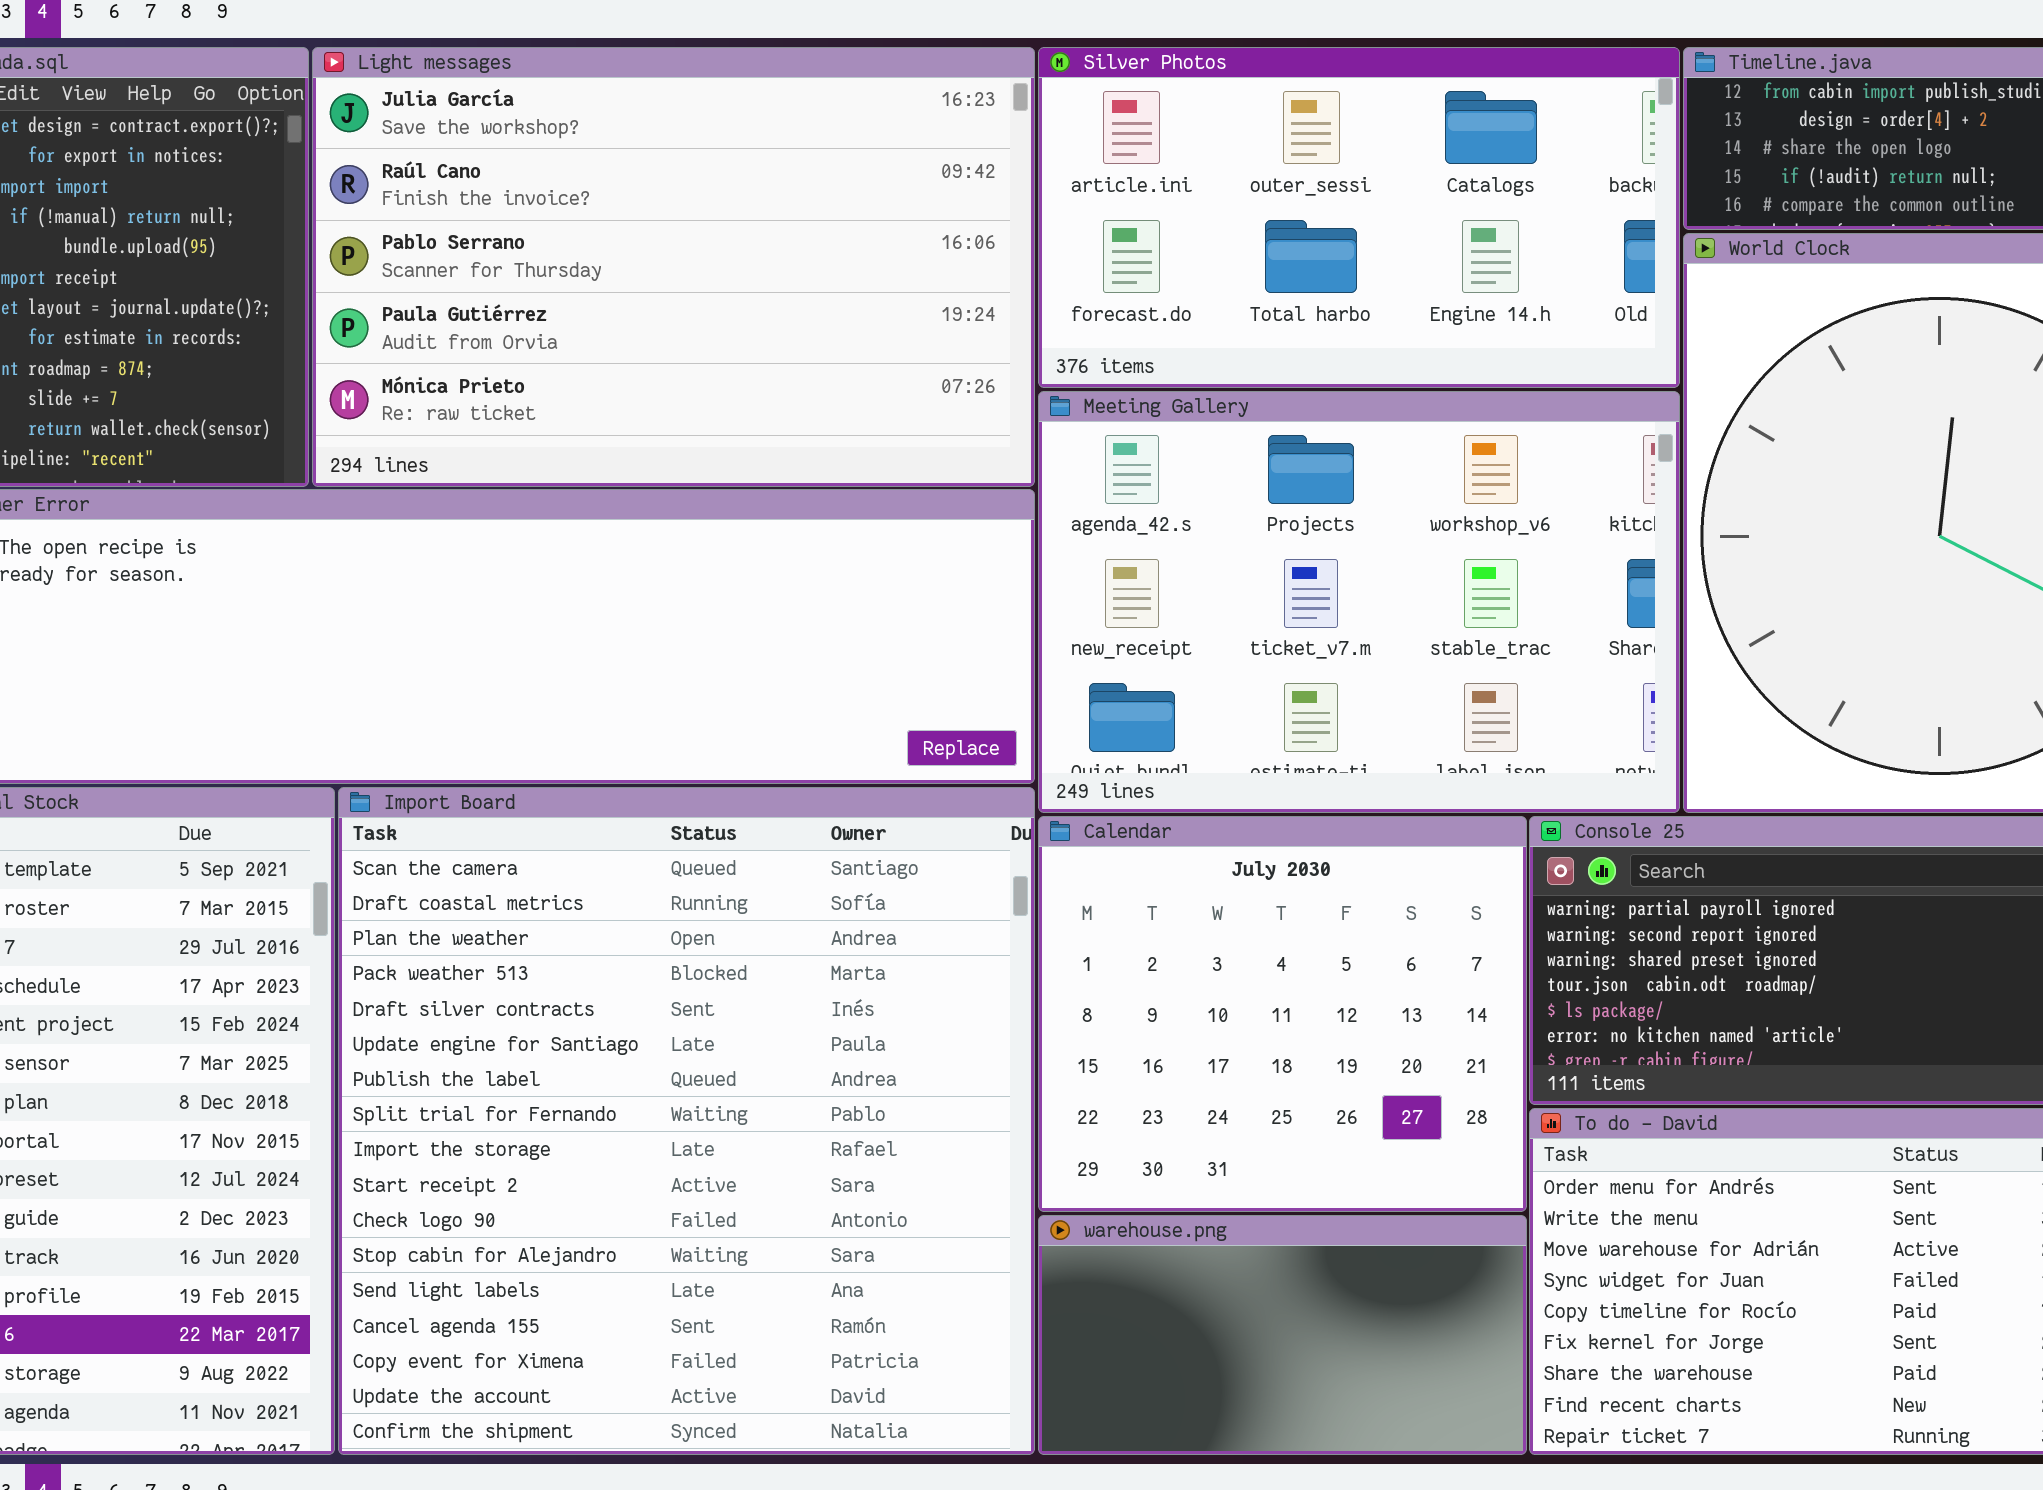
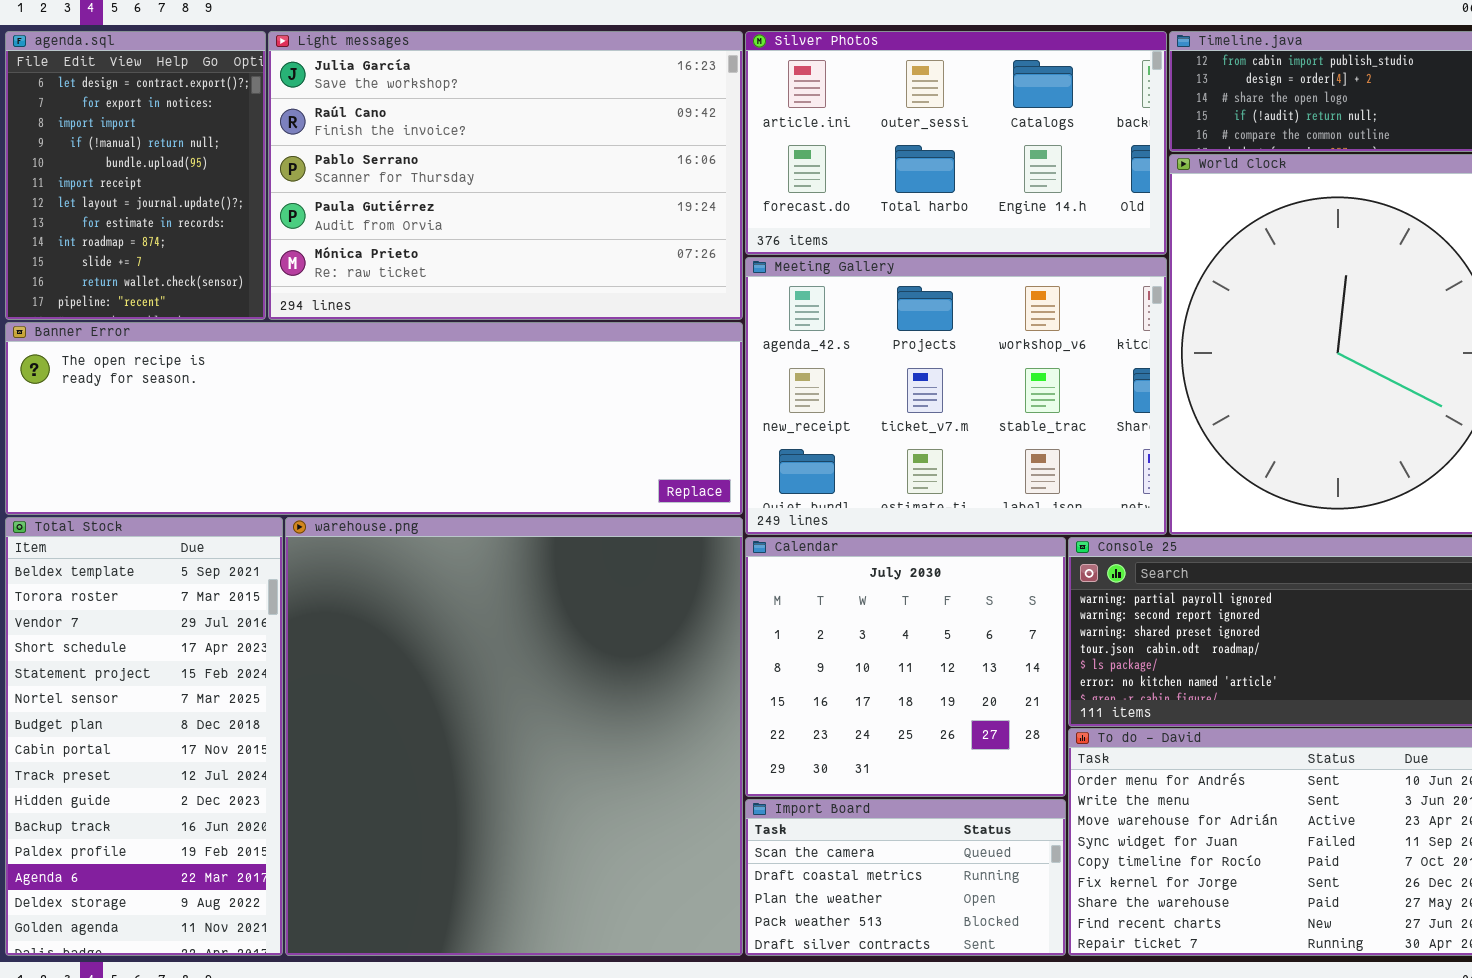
Import Board: [338,787,1035,1455] -> [745,799,1066,956], moved, resized
warehouse.png: [1038,1215,1527,1455] -> [285,517,743,956], moved, resized

